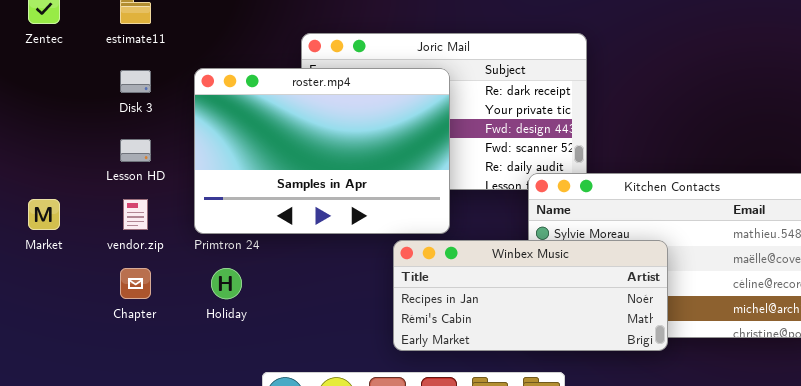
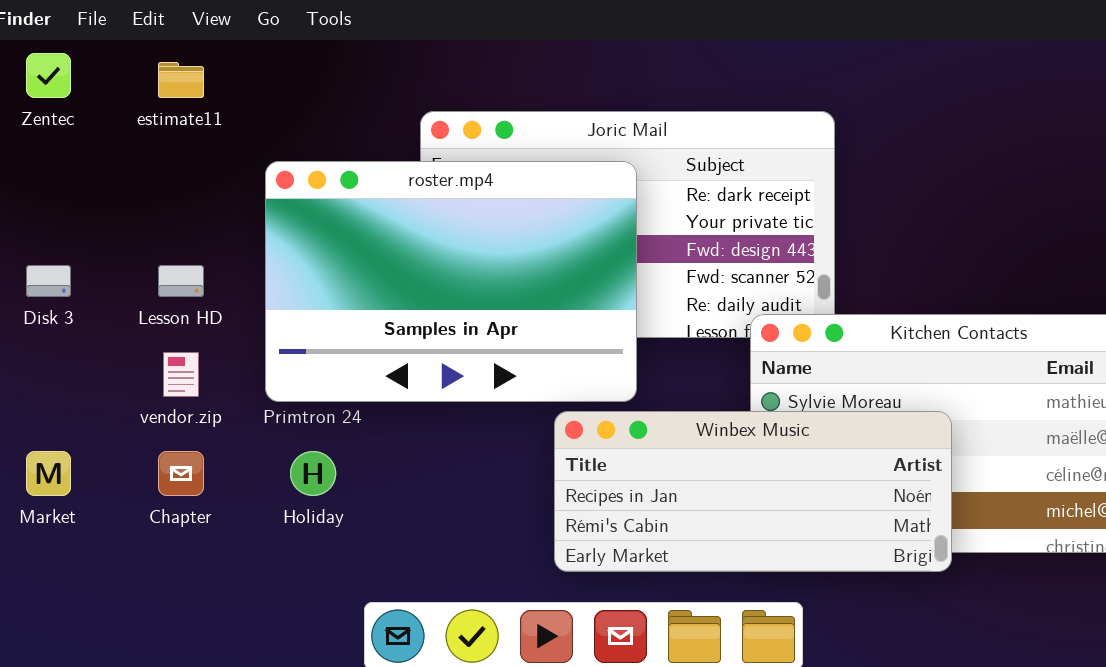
Disk 3: [120,70,151,93] -> [26,265,71,297], moved
Market: [28,199,60,230] -> [26,451,71,496], moved

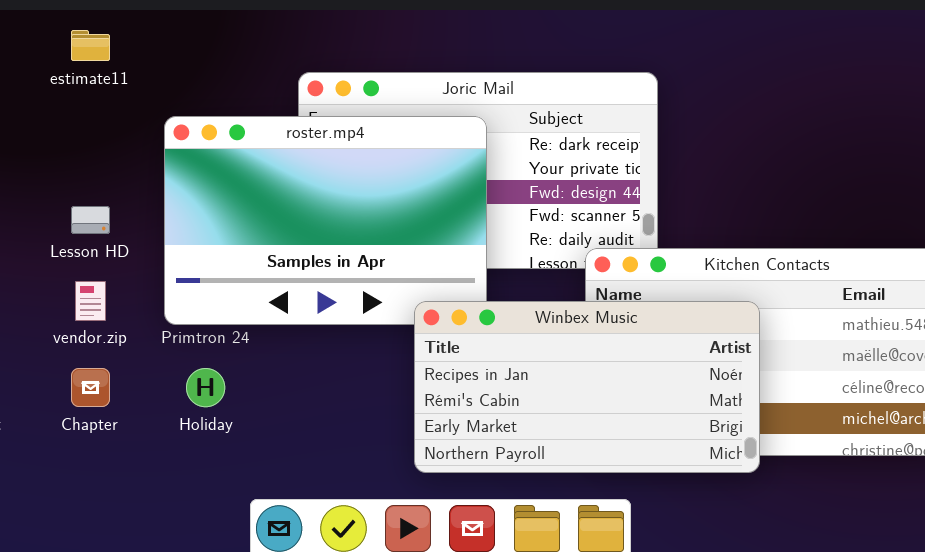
Winbex Music: [554,411,952,572] -> [414,301,760,473], resized

